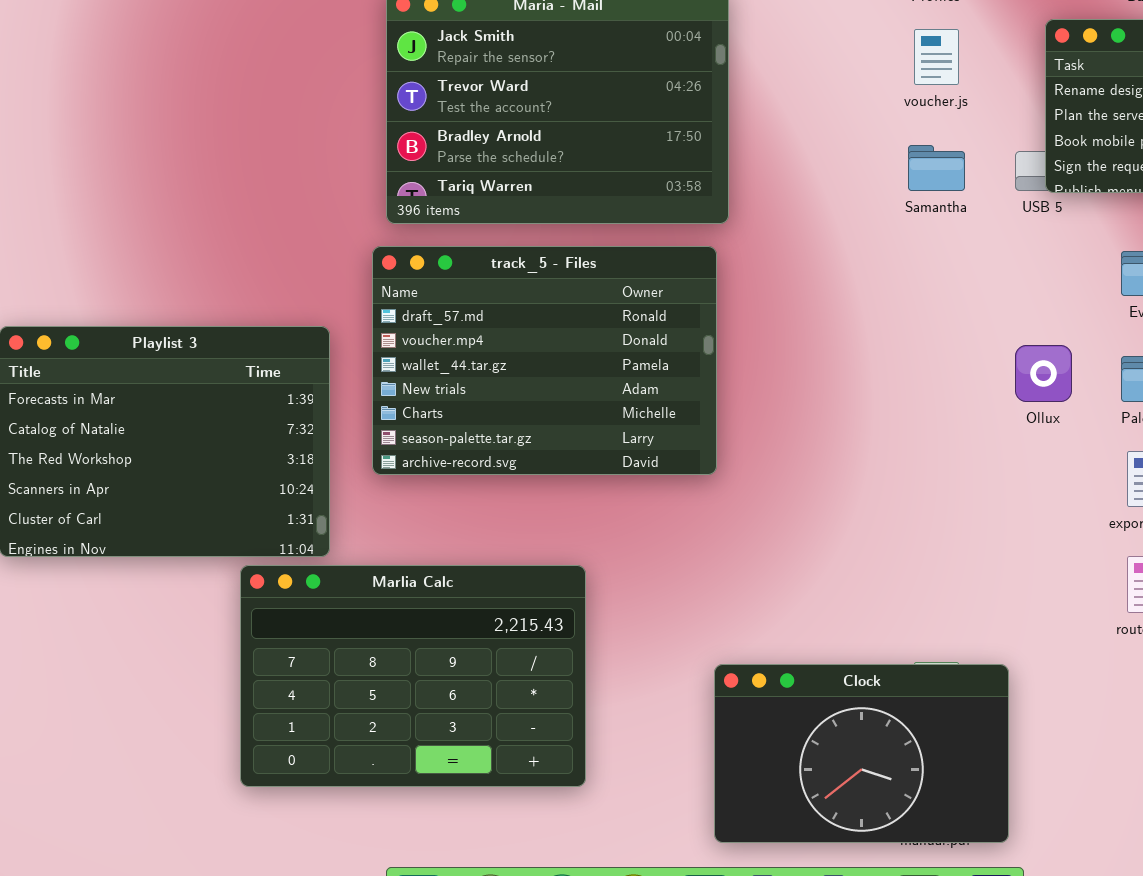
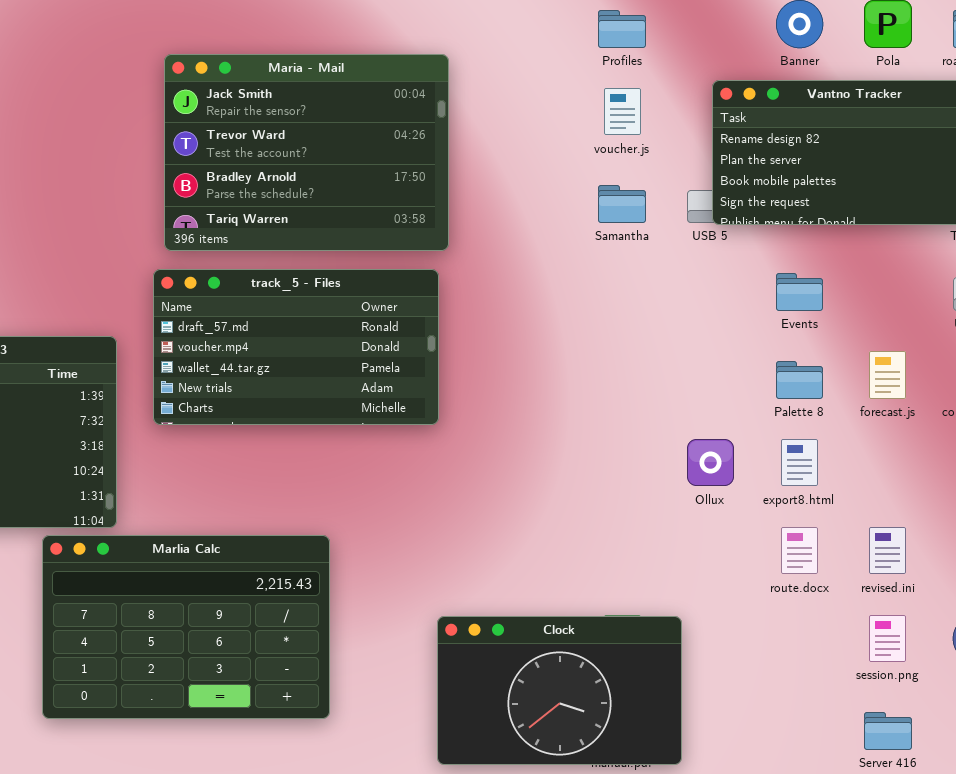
track_5 - Files: [372,246,717,475] -> [153,269,439,425], resized
Ollux: [1015,345,1072,402] -> [687,439,734,486], moved

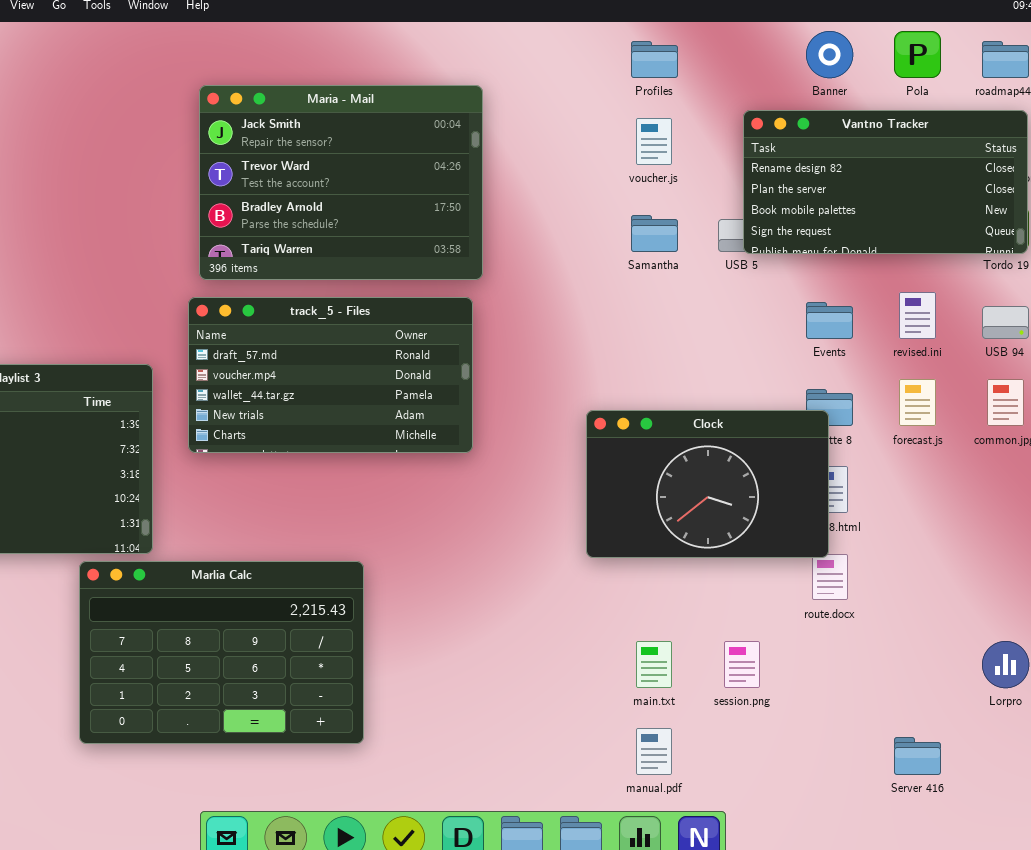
revised.ini: [869,527,906,574] -> [899,292,936,339], moved
session.png: [869,615,906,662] -> [724,641,760,688], moved
Clock: [437,616,682,765] -> [586,410,829,558], moved

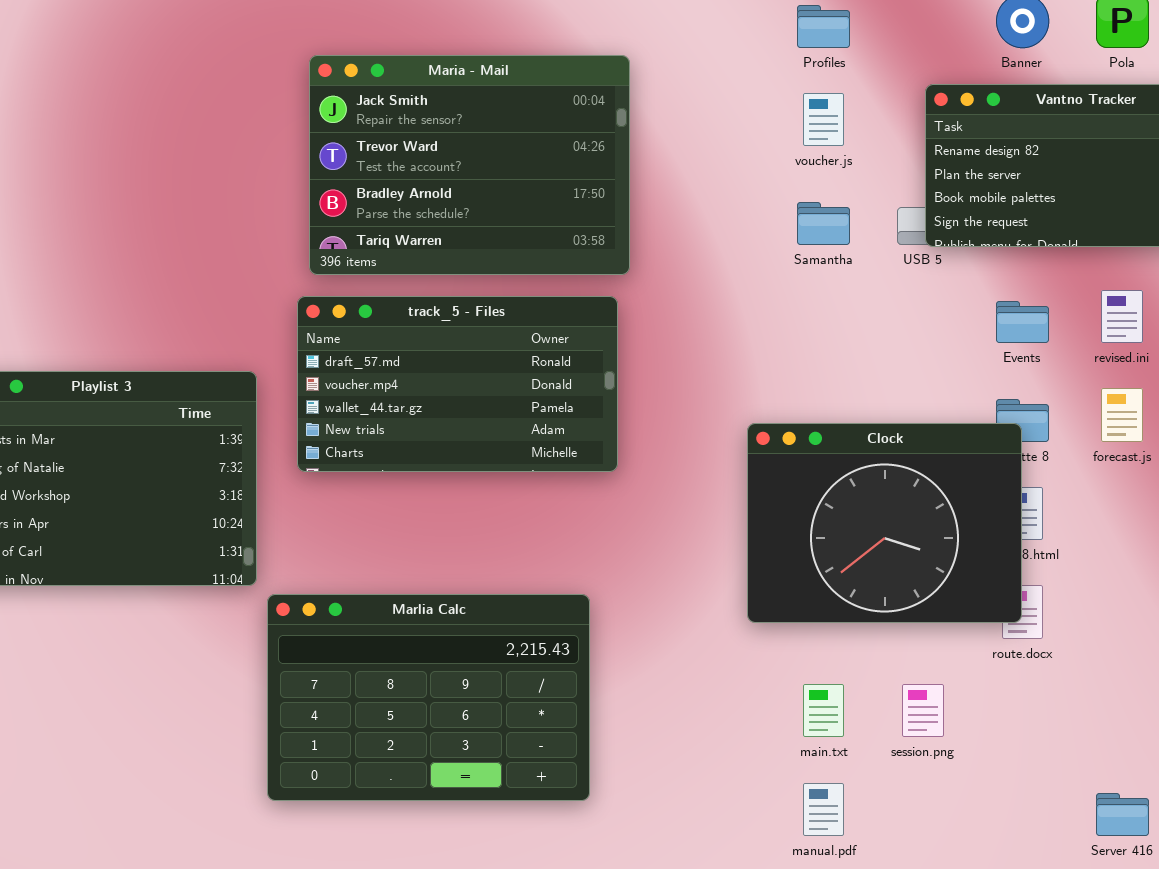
Clock: [586,410,829,558] -> [747,423,1022,623], resized
Marlia Calc: [79,561,364,744] -> [267,594,590,801], moved

